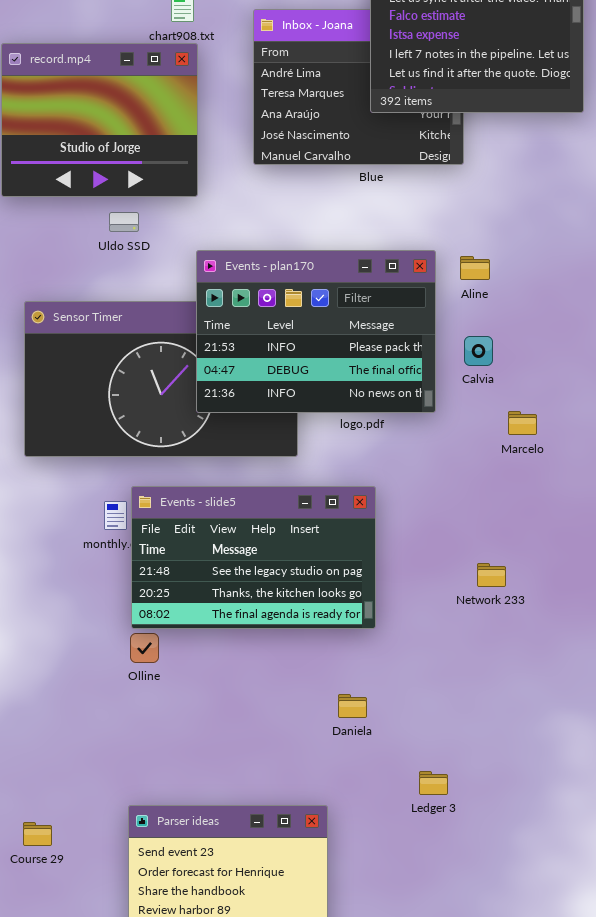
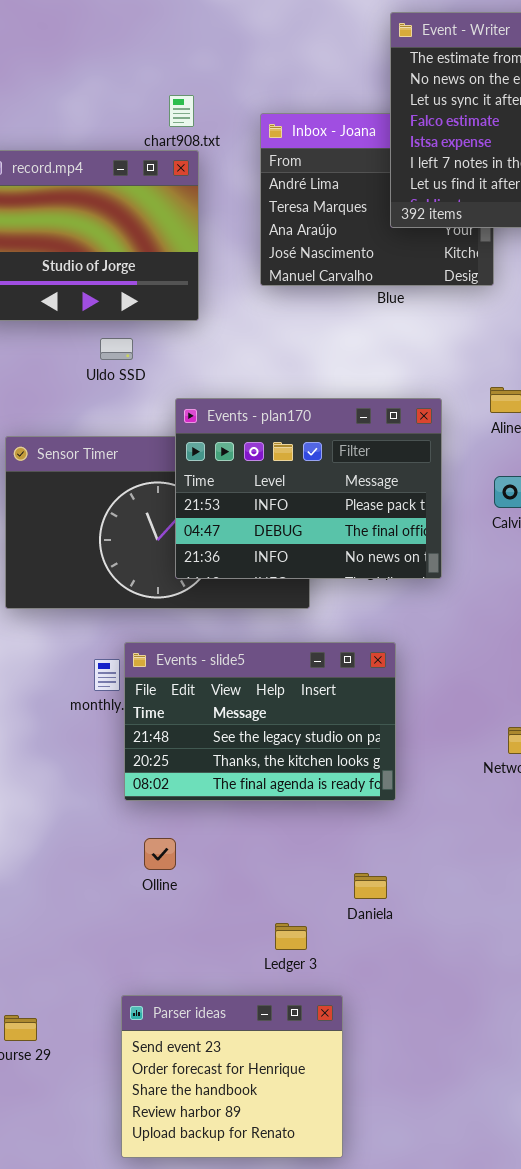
Events - plan170: [196,250,436,413] -> [175,398,442,579], moved
Olline: [130,633,159,663] -> [144,838,176,870], moved
Ledger 3: [419,771,448,795] -> [275,923,307,950], moved

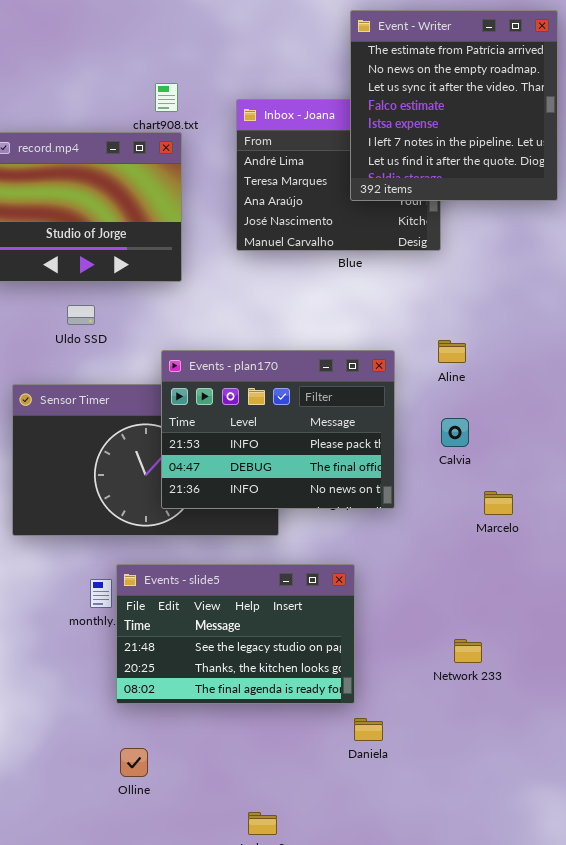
Uldo SSD: [100,338,133,360] -> [67,305,95,325], moved
Olline: [144,838,176,870] -> [120,748,148,777], moved
Daniela: [354,873,387,899] -> [354,718,383,741], moved

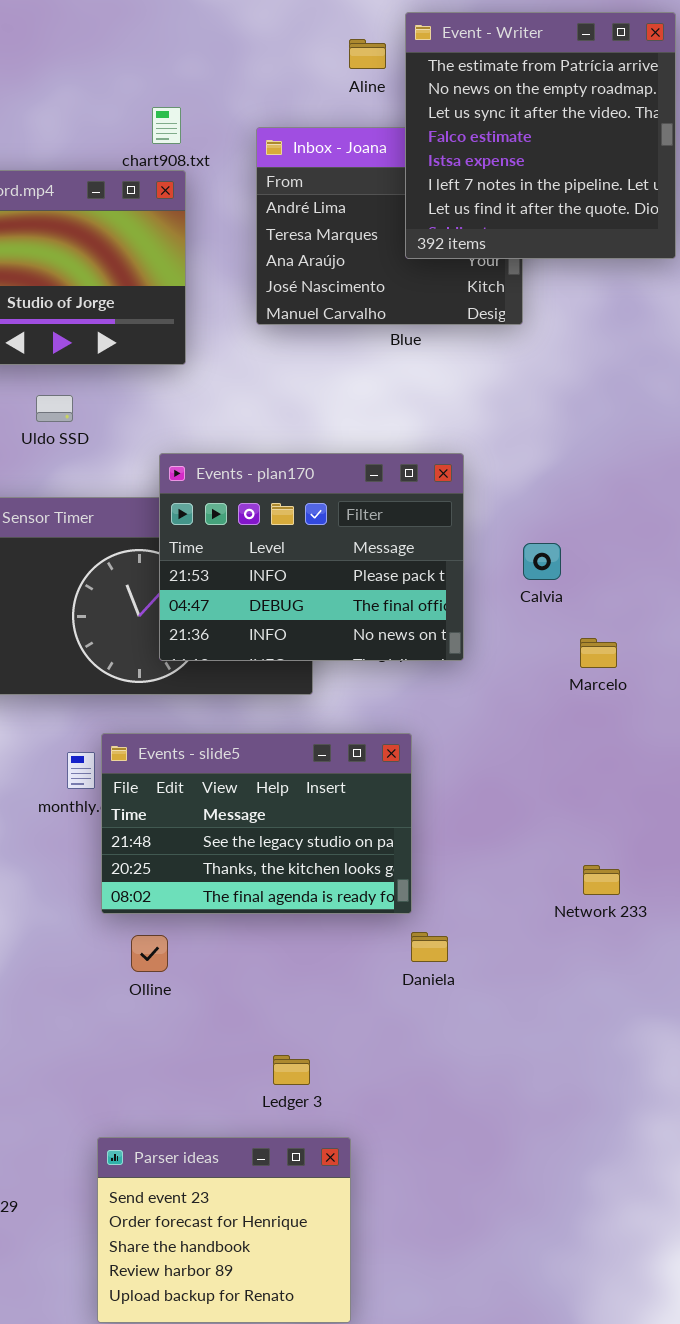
Aline: [438,340,466,363] -> [349,39,386,69], moved
Network 233: [454,639,482,663] -> [583,865,620,895], moved
Olline: [120,748,148,777] -> [131,935,168,972], moved

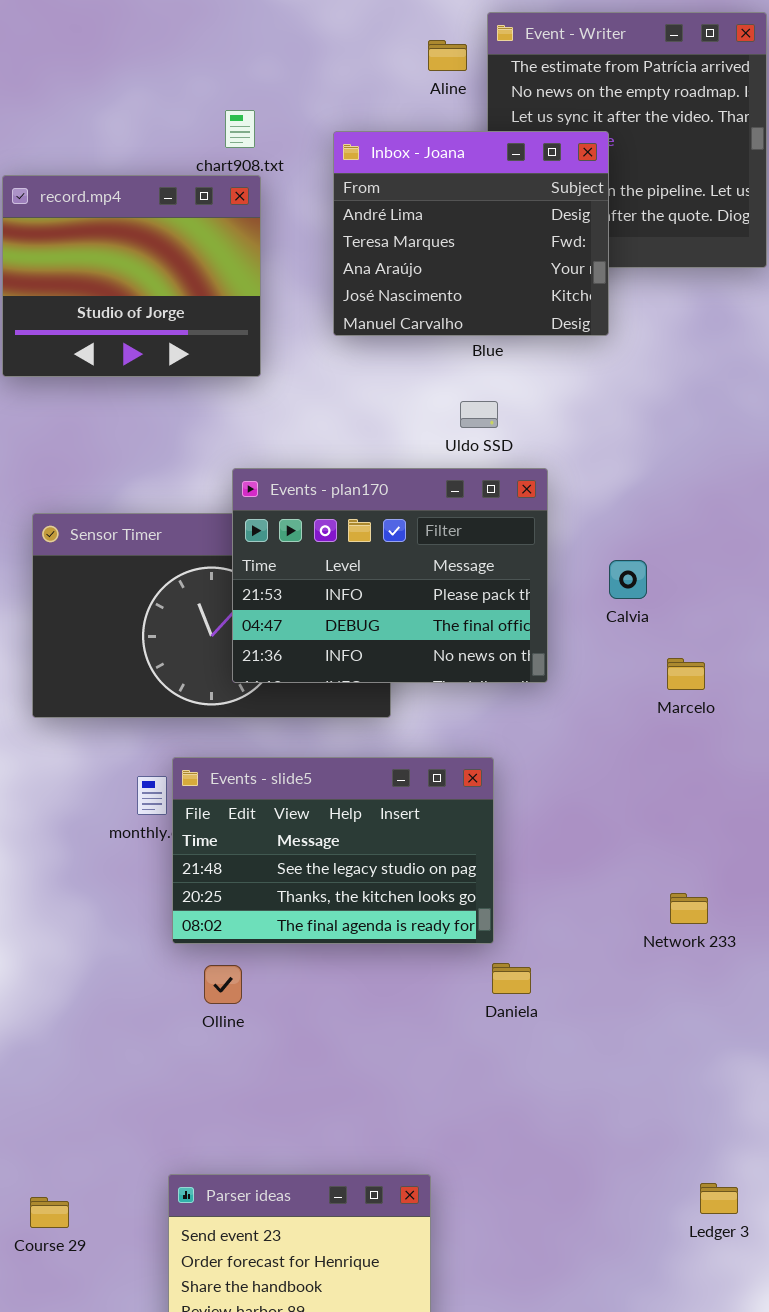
Inbox - Joana: [256,127,523,325] -> [333,131,609,336], raised
Uldo SSD: [36,395,73,422] -> [460,401,498,428], moved
Ledger 3: [273,1055,310,1085] -> [700,1183,738,1214], moved

